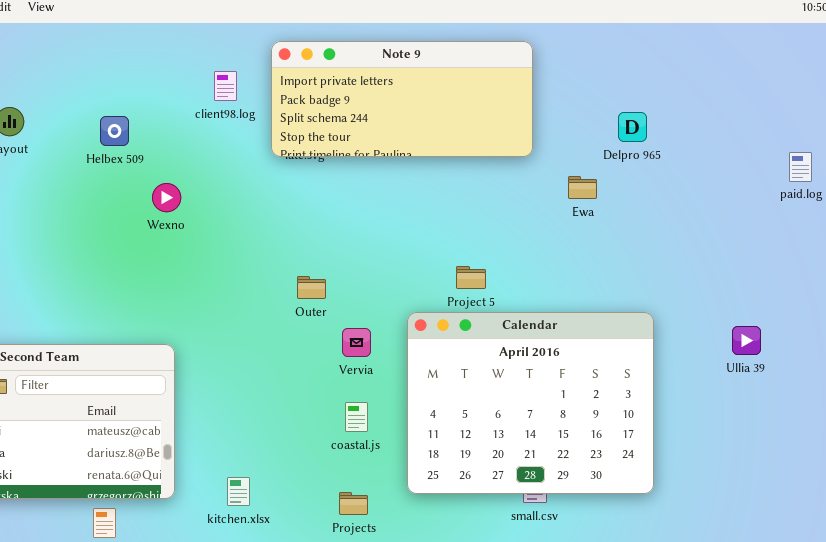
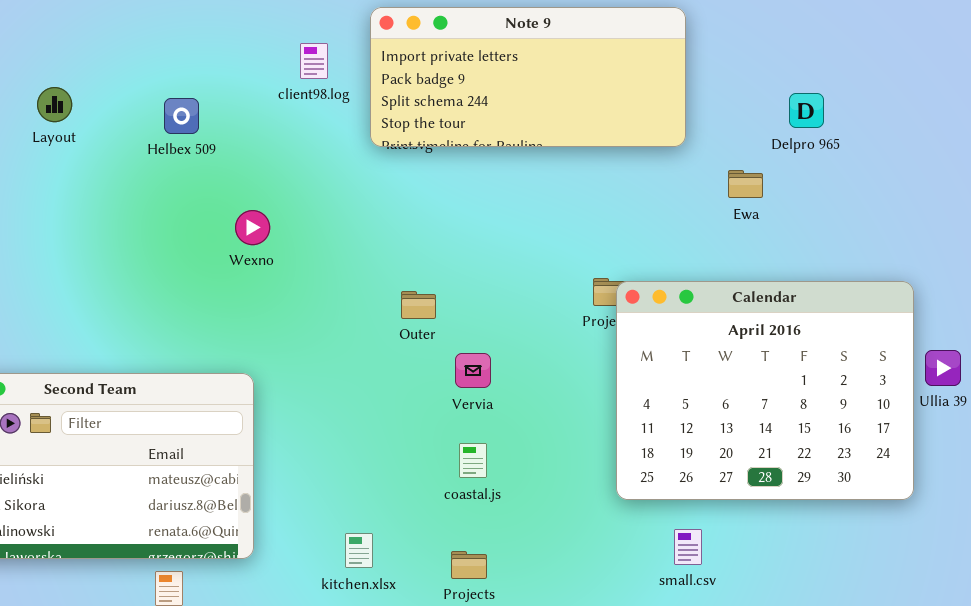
Wexno: [152,183,181,212] -> [235,210,270,245], moved
Calendar: [407,312,654,494] -> [616,281,914,500], moved
kitchen.xlsx: [227,477,250,506] -> [345,533,373,568], moved

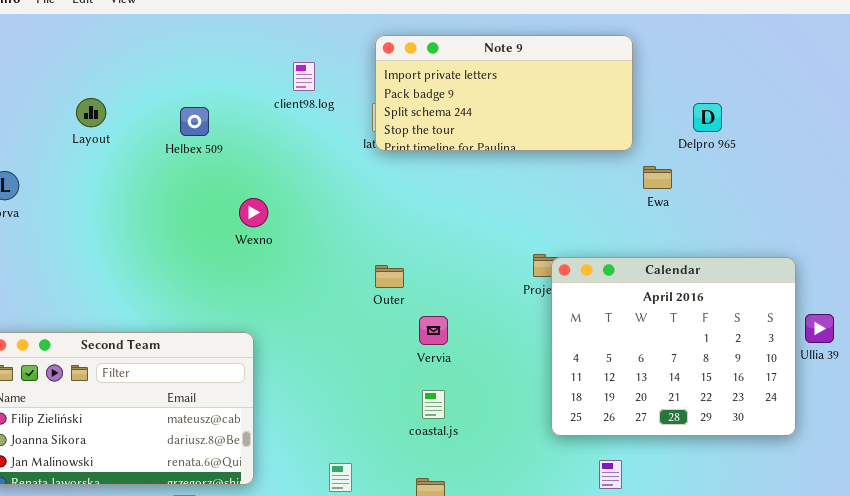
Note 9: [370,7,686,147] -> [375,35,633,151], moved

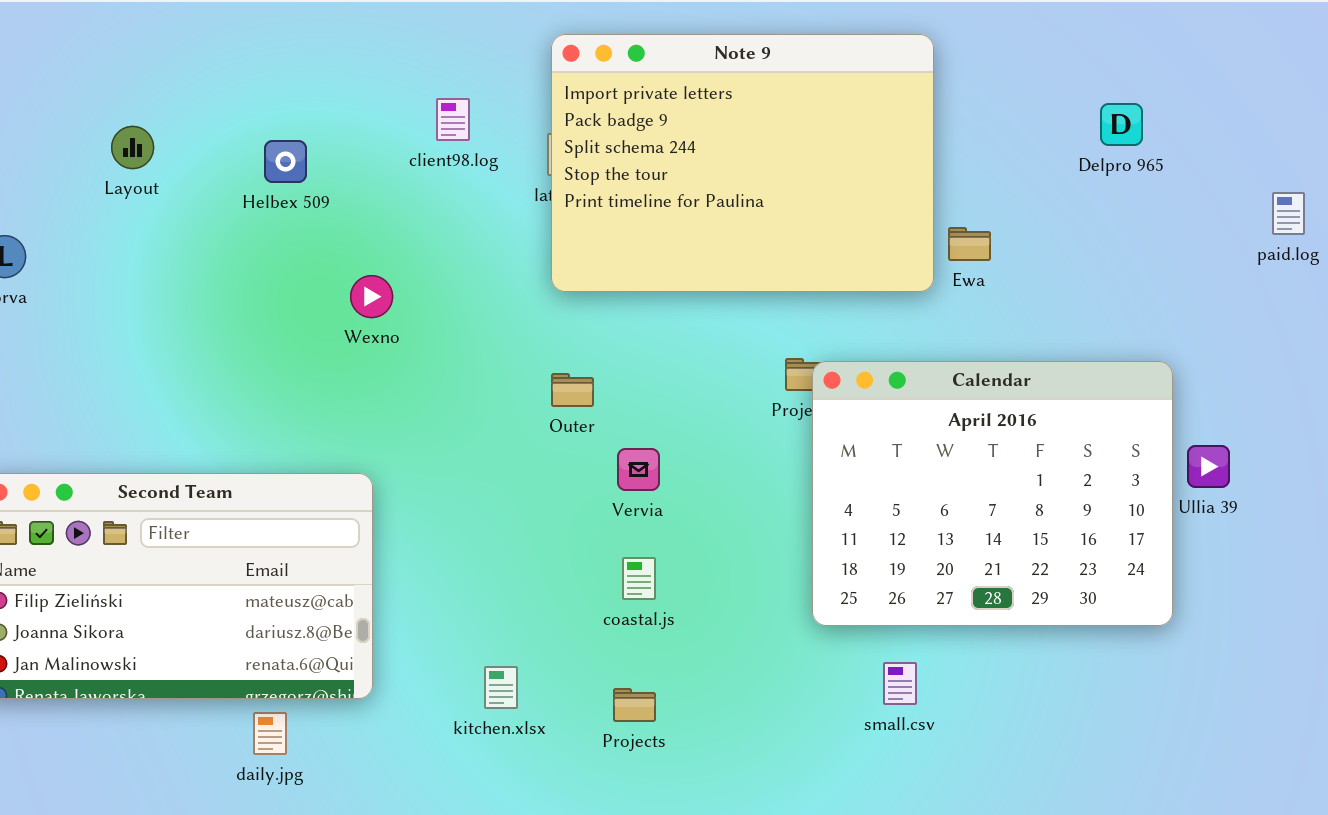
Note 9: [375,35,633,151] -> [551,34,934,292], resized
client98.log: [293,62,315,91] -> [436,98,470,141], moved
Delpro 965: [693,103,722,132] -> [1100,103,1143,146], moved

